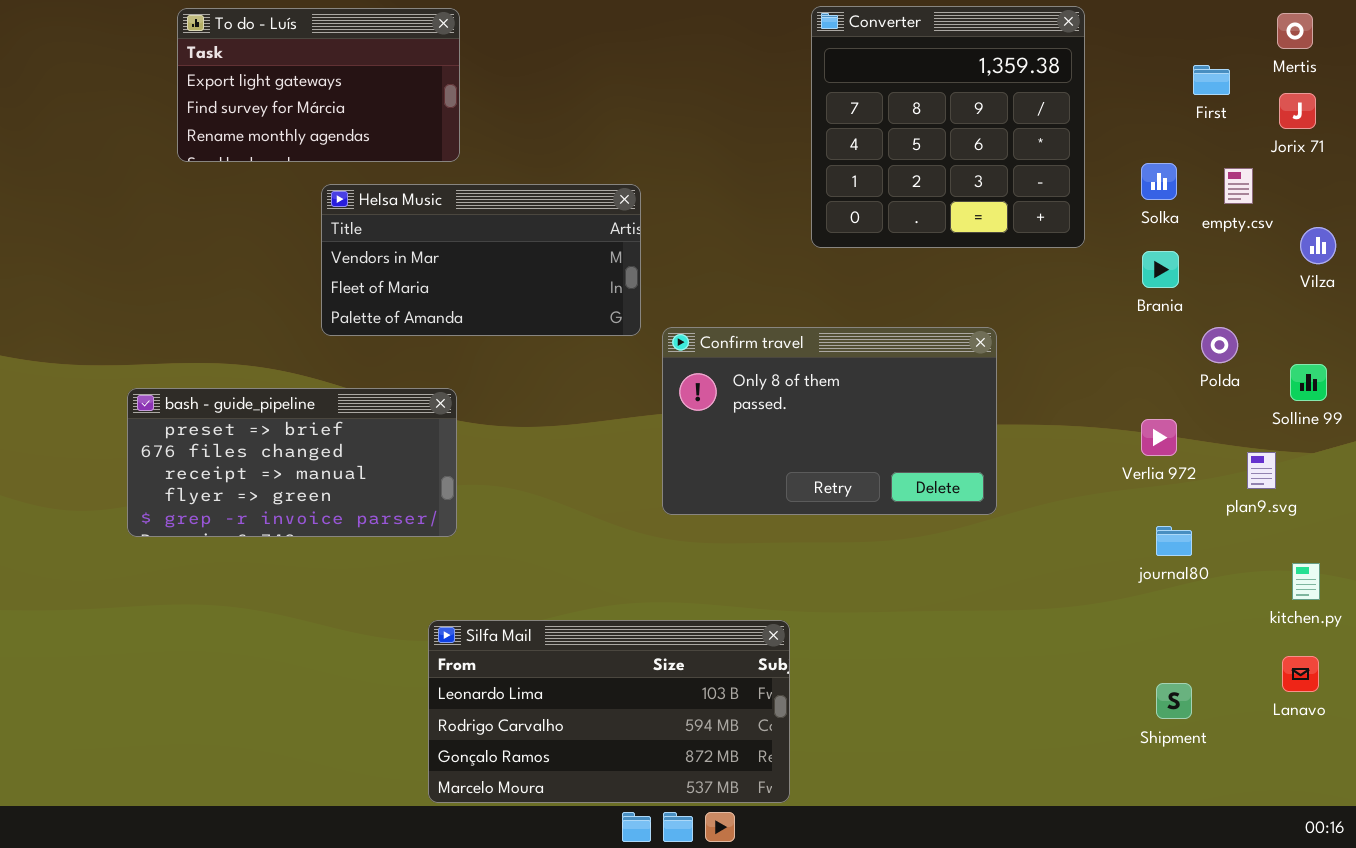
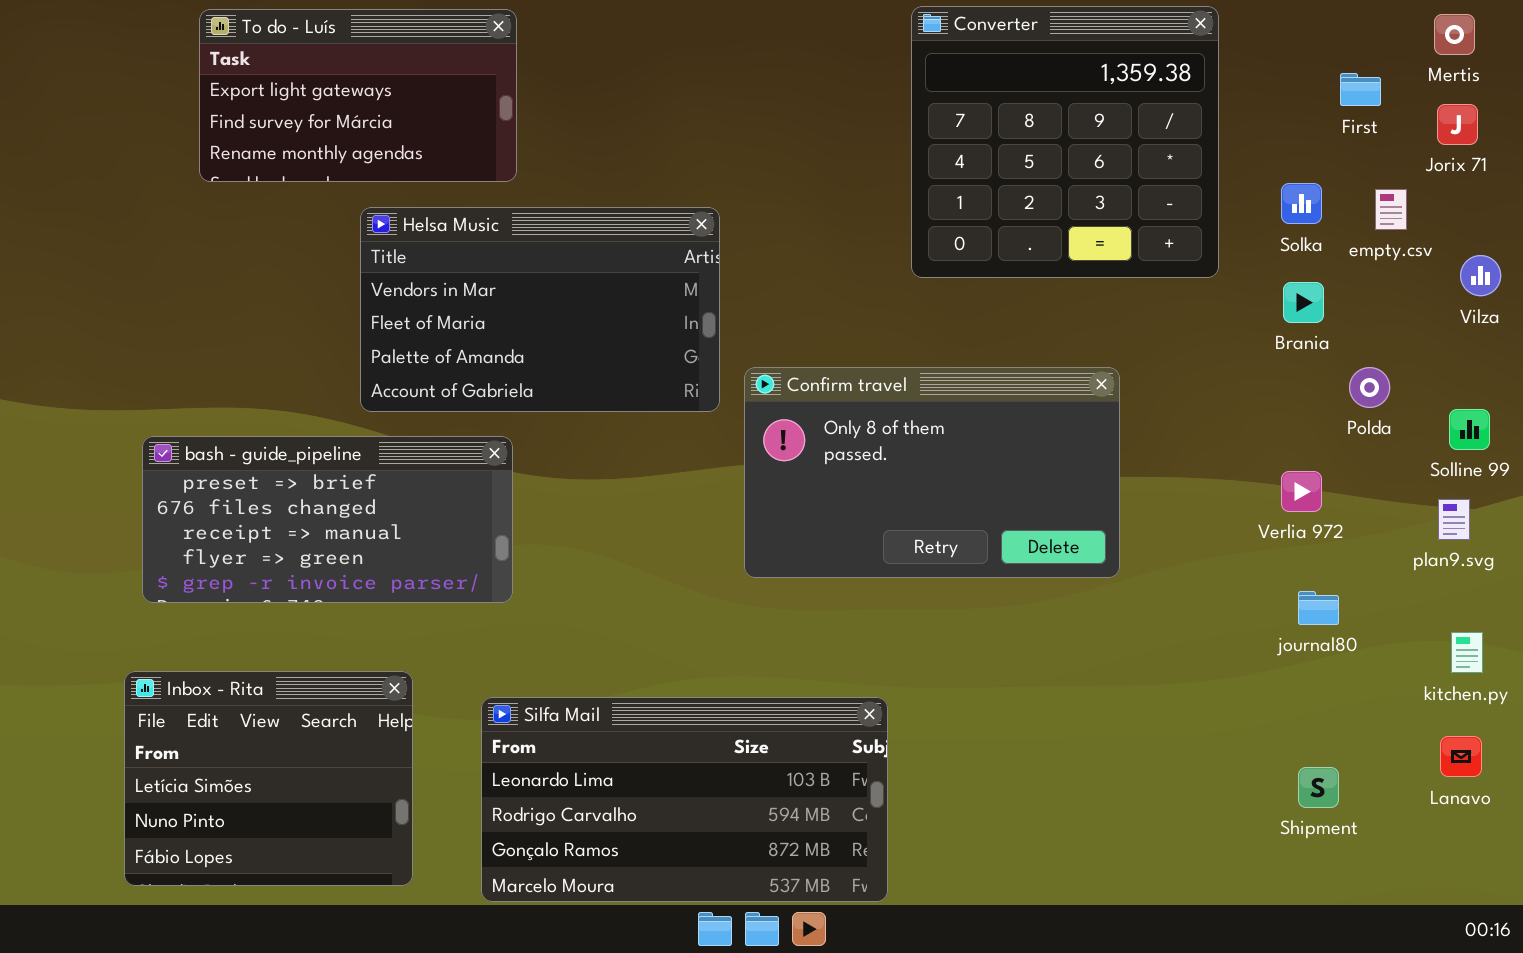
Helsa Music: [321,184,641,336] -> [360,207,720,412], resized
plan9.svg: [1247,452,1276,489] -> [1438,499,1470,540], moved
Inbox - Rita: none -> [124,671,413,886], opened

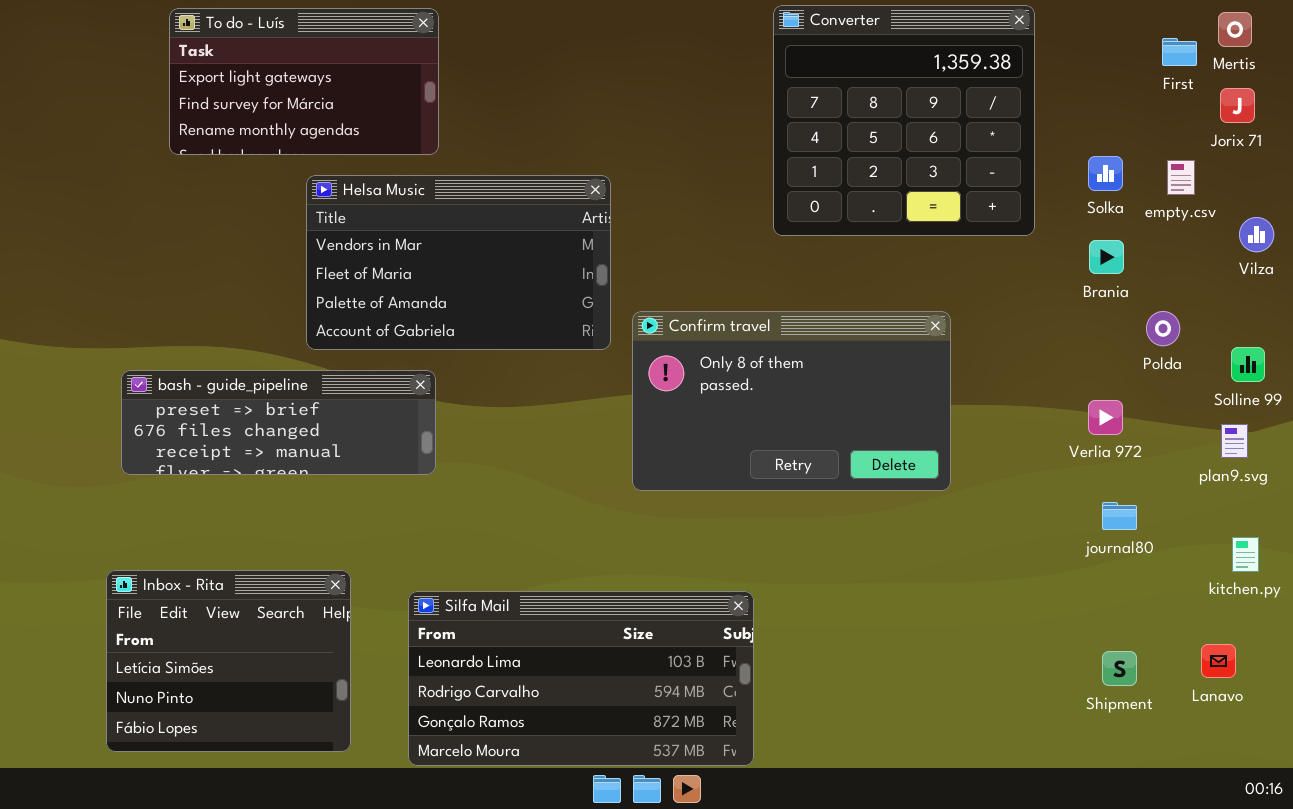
First: [1340,73,1381,106] -> [1162,38,1197,66], moved
bash - guide_pipeline: [142,436,513,603] -> [121,370,436,475], resized
Lanavo: [1440,736,1482,777] -> [1201,644,1236,678], moved

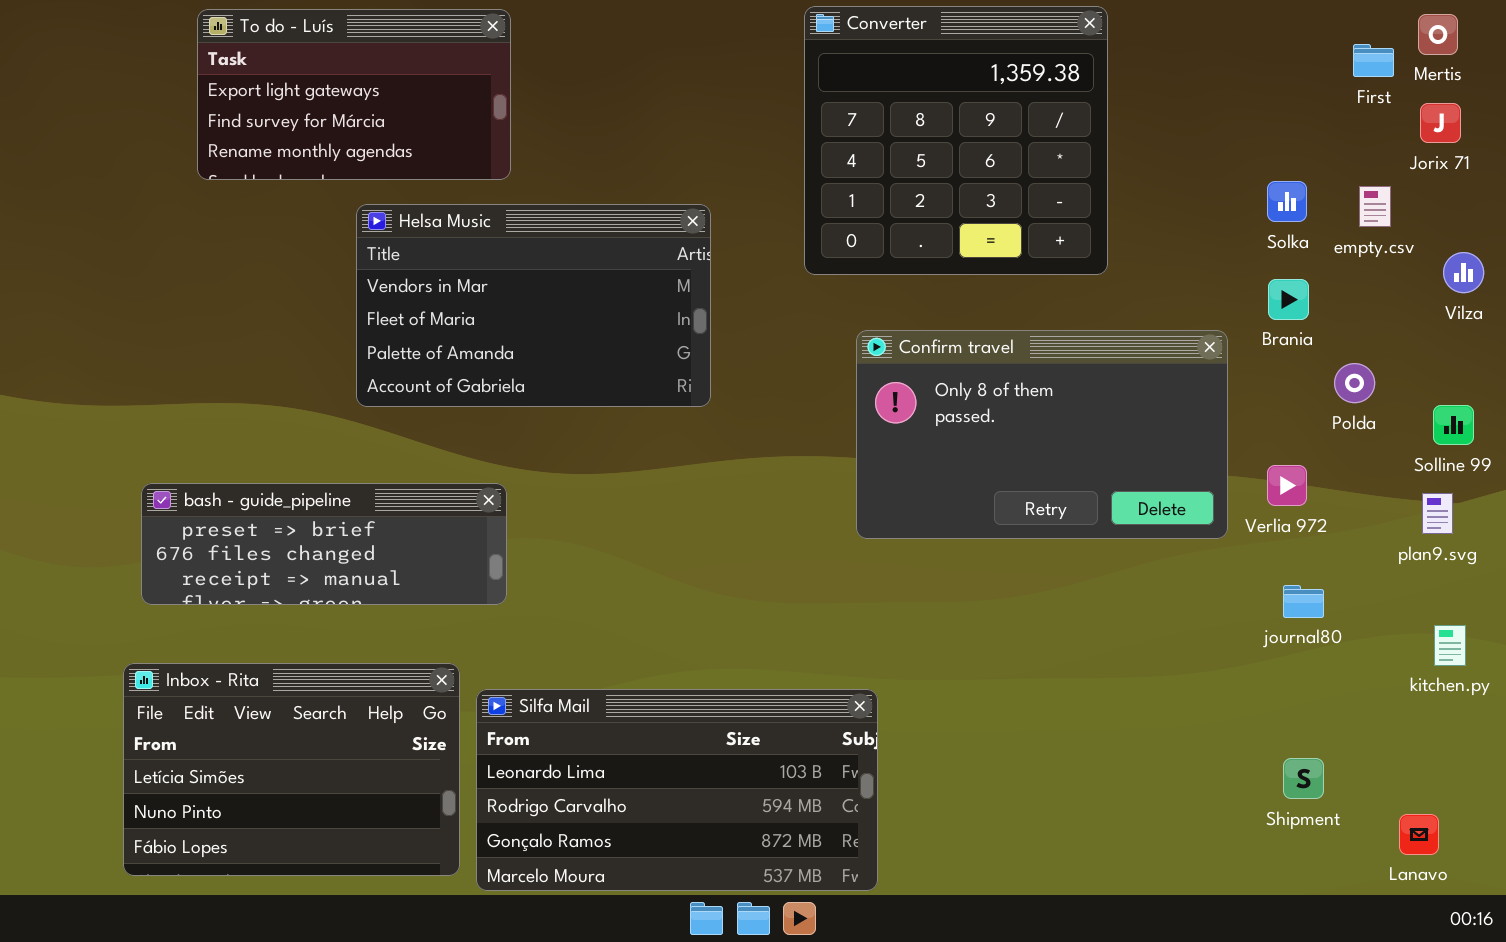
Converter: [773,5,1035,236] -> [804,6,1108,275], moved
Confirm travel: [632,311,951,491] -> [856,330,1228,539], moved
bash - guide_pipeline: [121,370,436,475] -> [141,483,507,605], moved
Inbox - Rita: [106,570,351,752] -> [123,663,460,876], resized
Lanavo: [1201,644,1236,678] -> [1399,814,1439,855], moved

